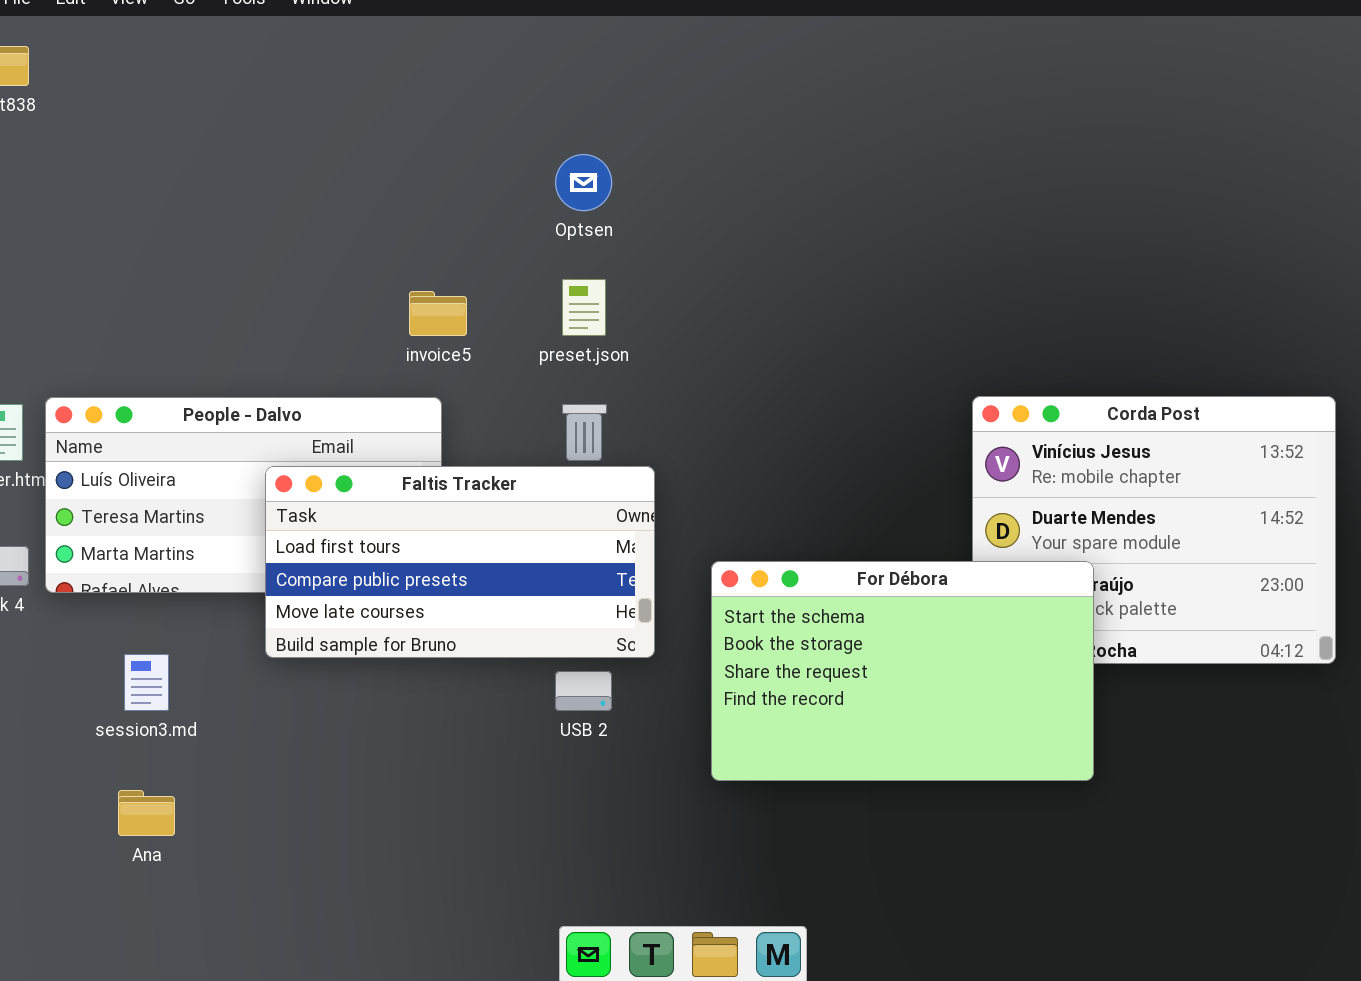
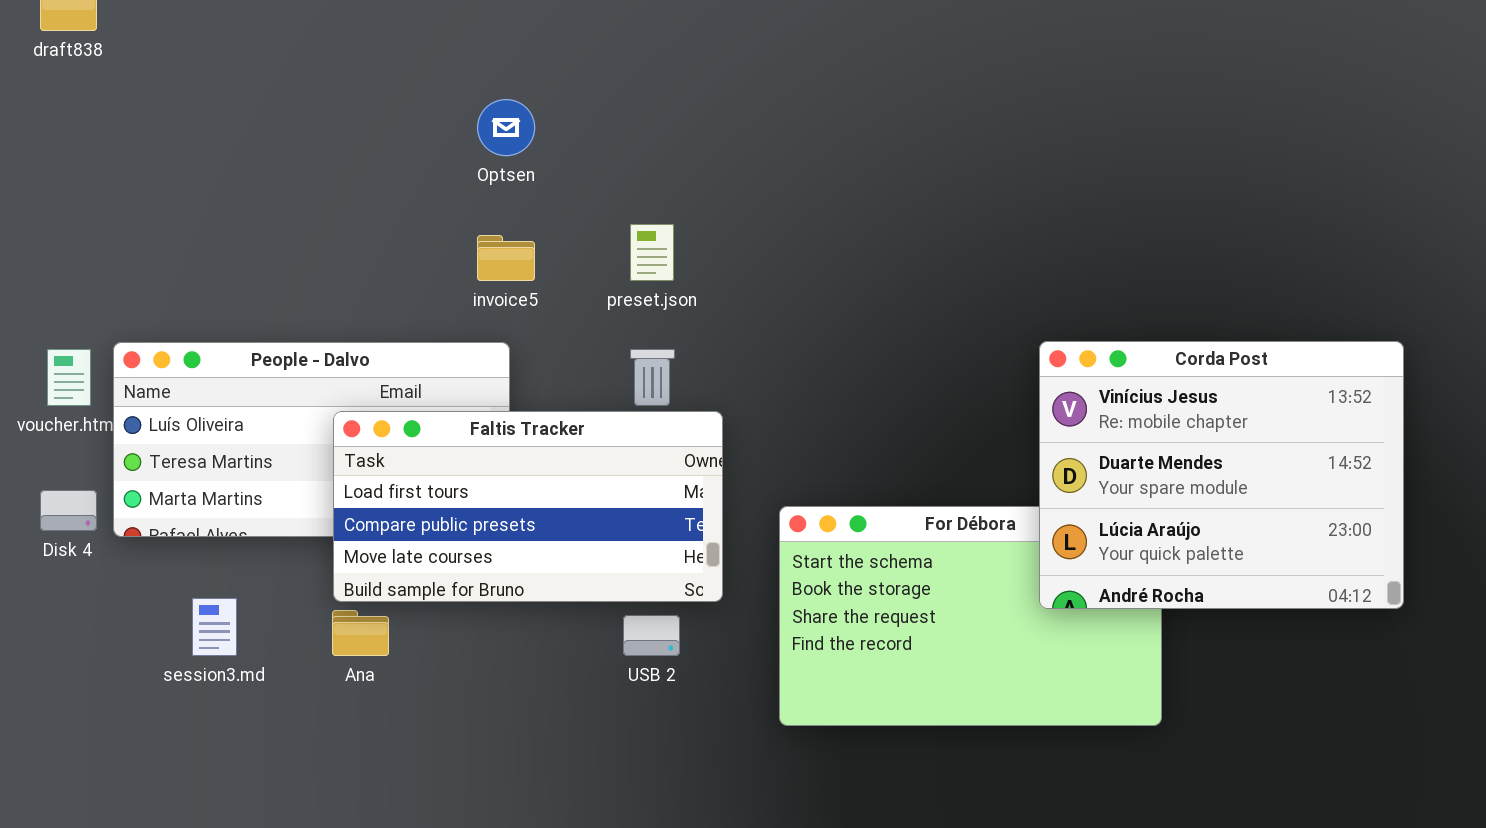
Optsen: [555,154,612,211] -> [477,99,535,156], moved
Corda Post: [972,396,1336,664] -> [1039,341,1404,609], raised
Ana: [118,790,175,836] -> [332,610,389,656], moved

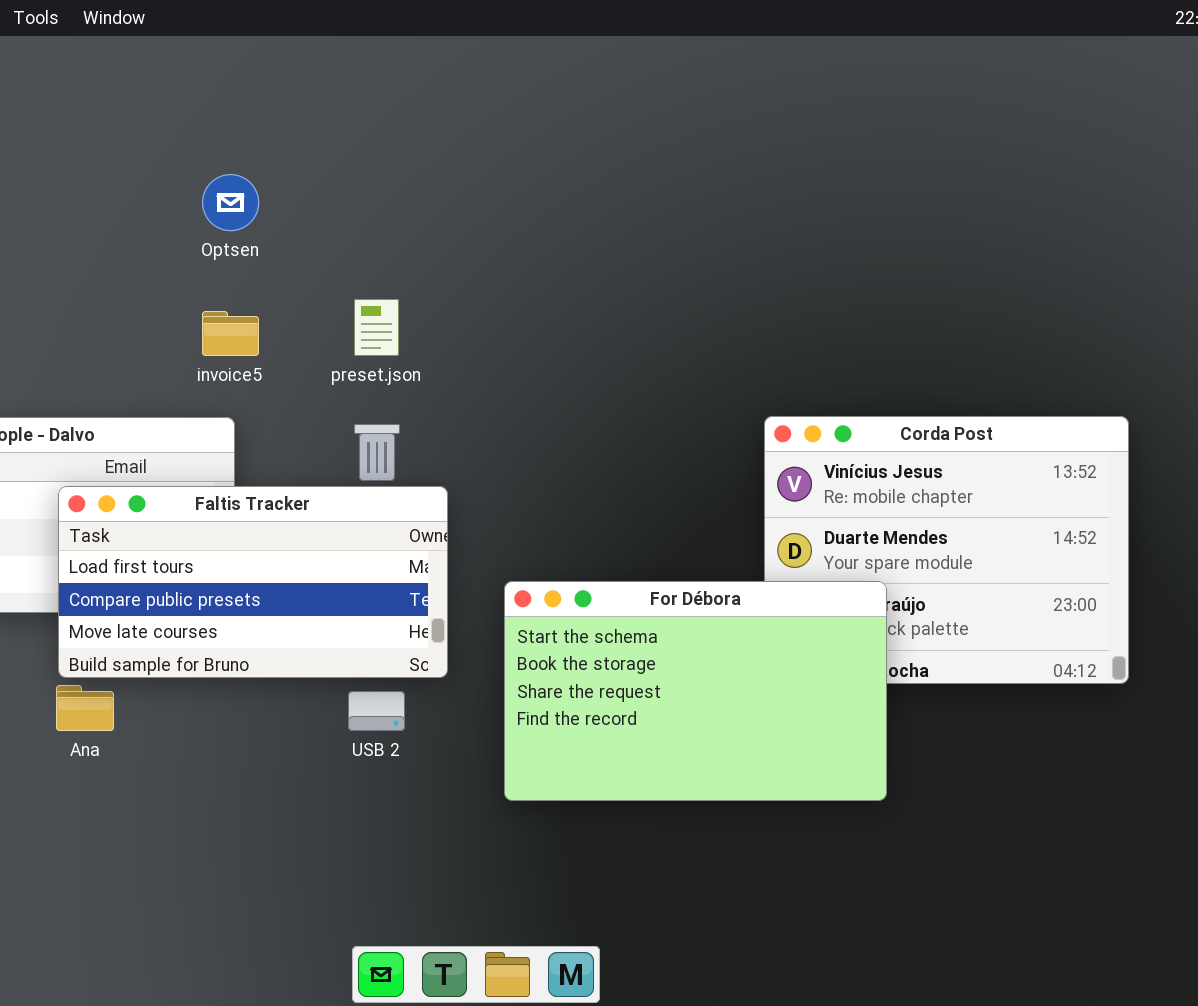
For Débora: [779,506,1162,726] -> [504,581,887,801], raised

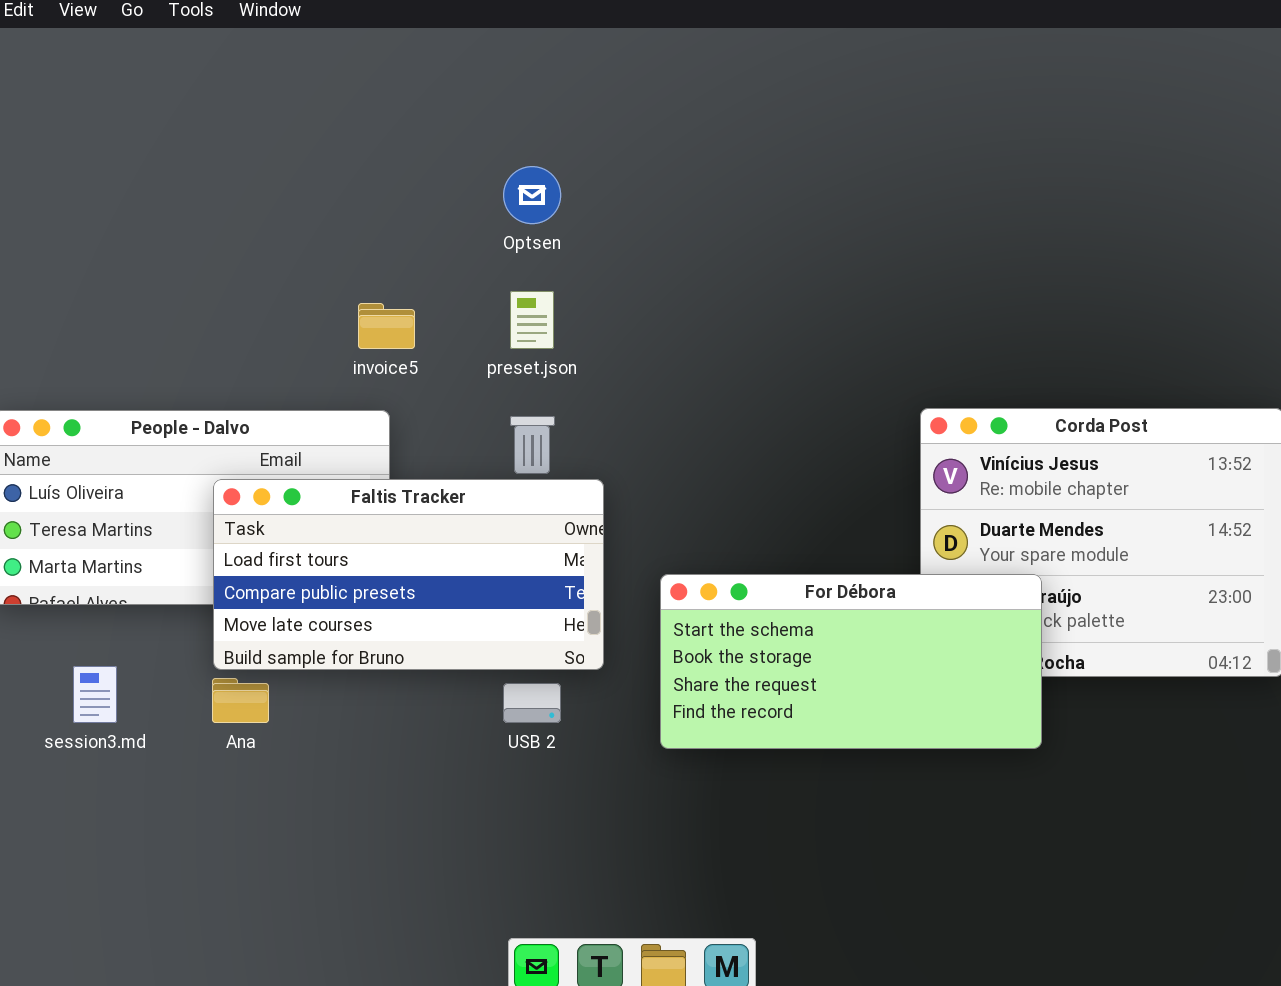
Optsen: [202,174,259,231] -> [503,166,561,224], moved
For Débora: [504,581,887,801] -> [660,574,1042,749], resized

